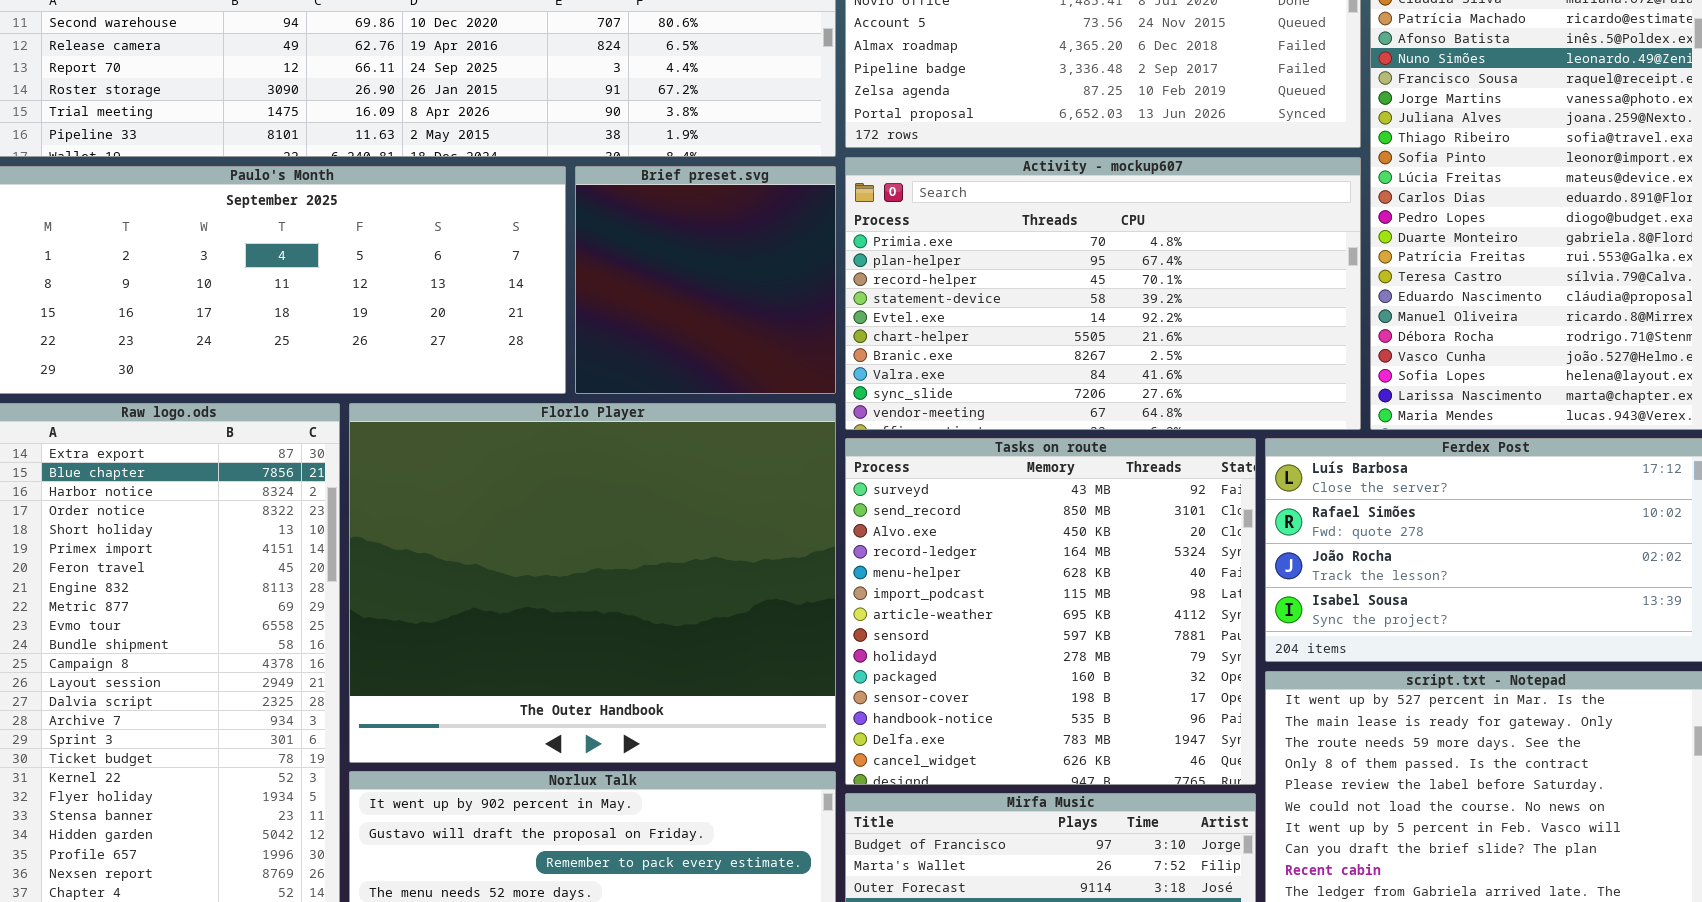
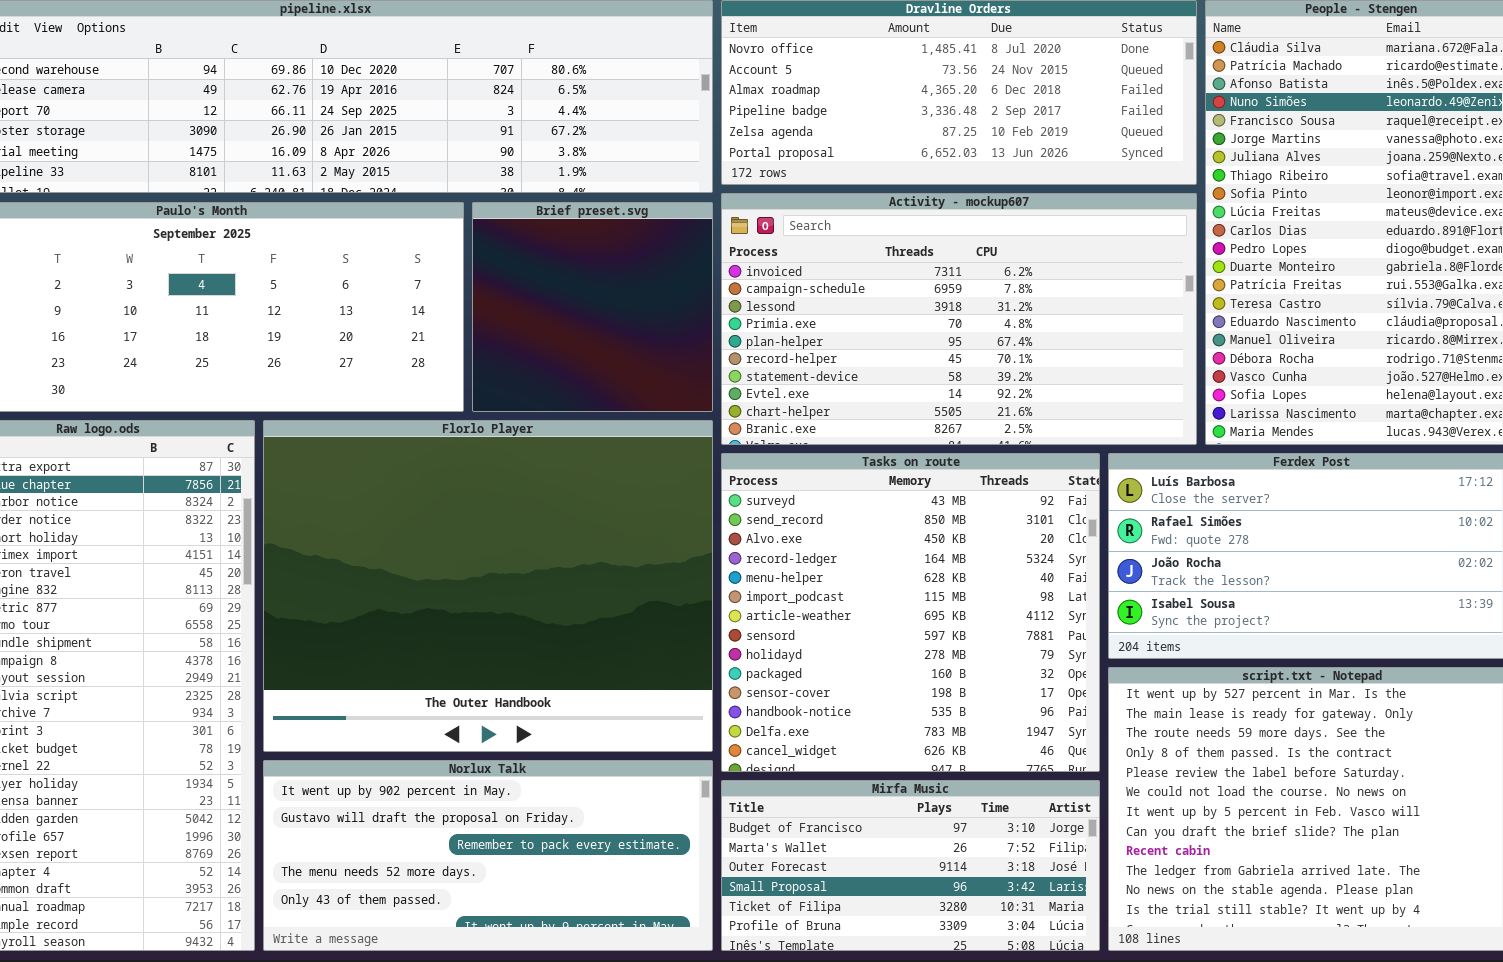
Activity - mockup607: [845,157,1361,430] -> [721,193,1197,445], scrolled up 3 rows

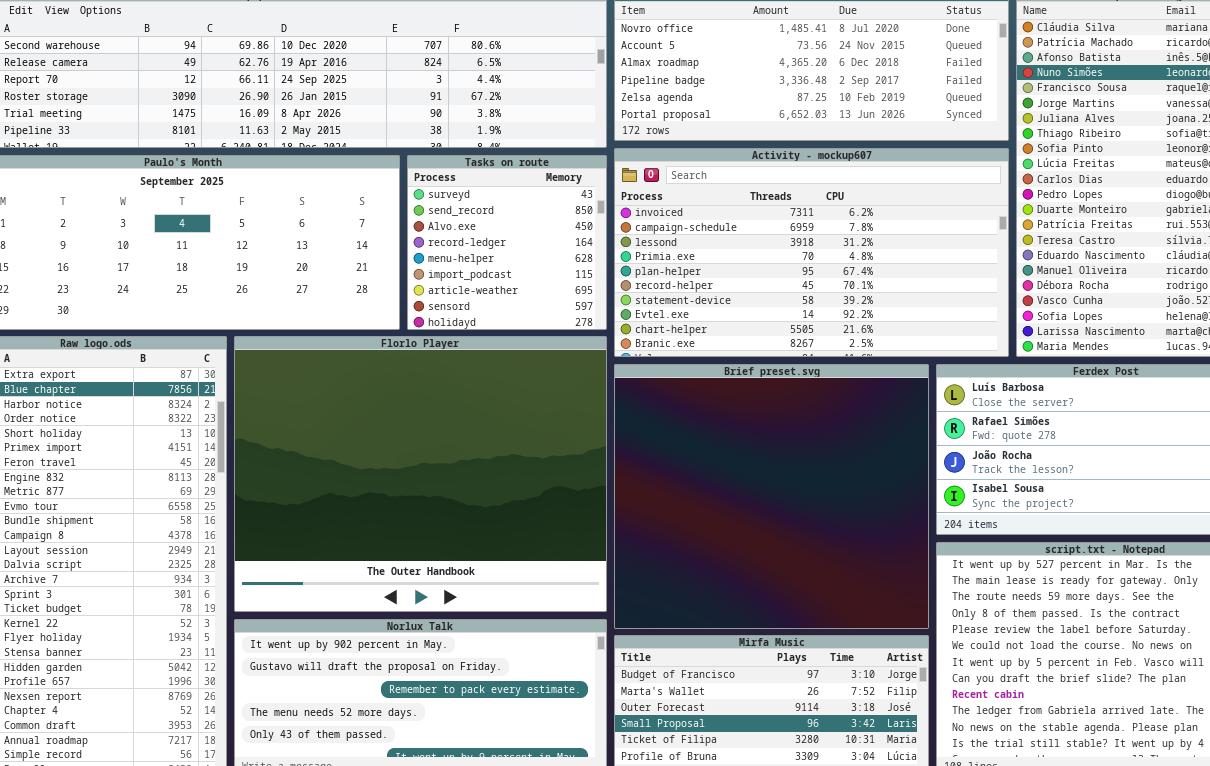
Brief preset.svg: [472,202,713,412] -> [614,364,929,629], moved, resized
Tasks on route: [721,453,1100,772] -> [407,155,607,330], moved, resized

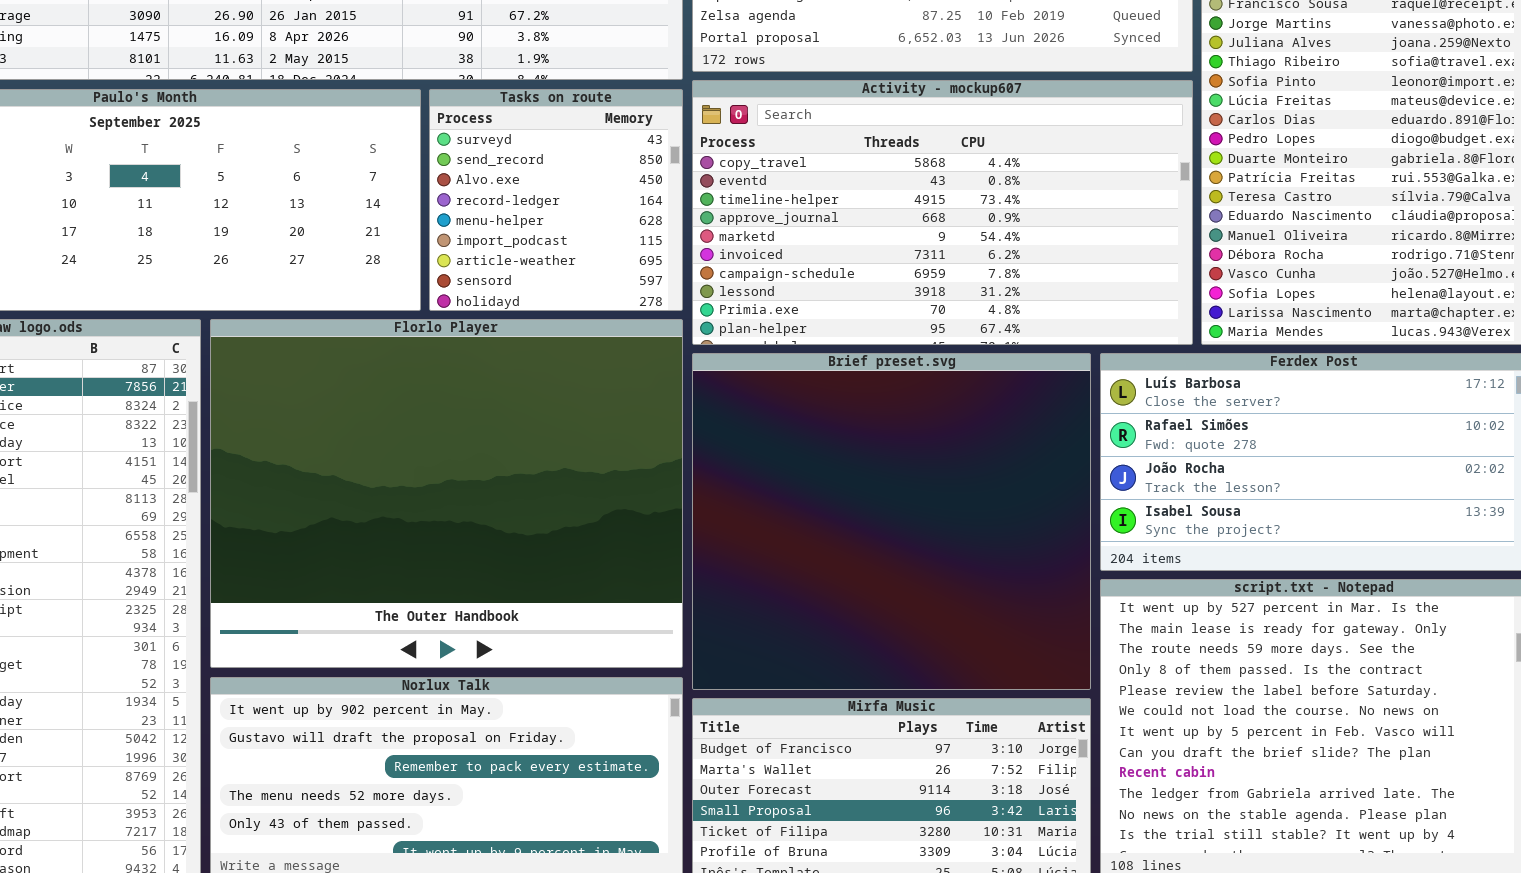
Activity - mockup607: [614,148,1009,357] -> [692,80,1193,345], scrolled up 5 rows

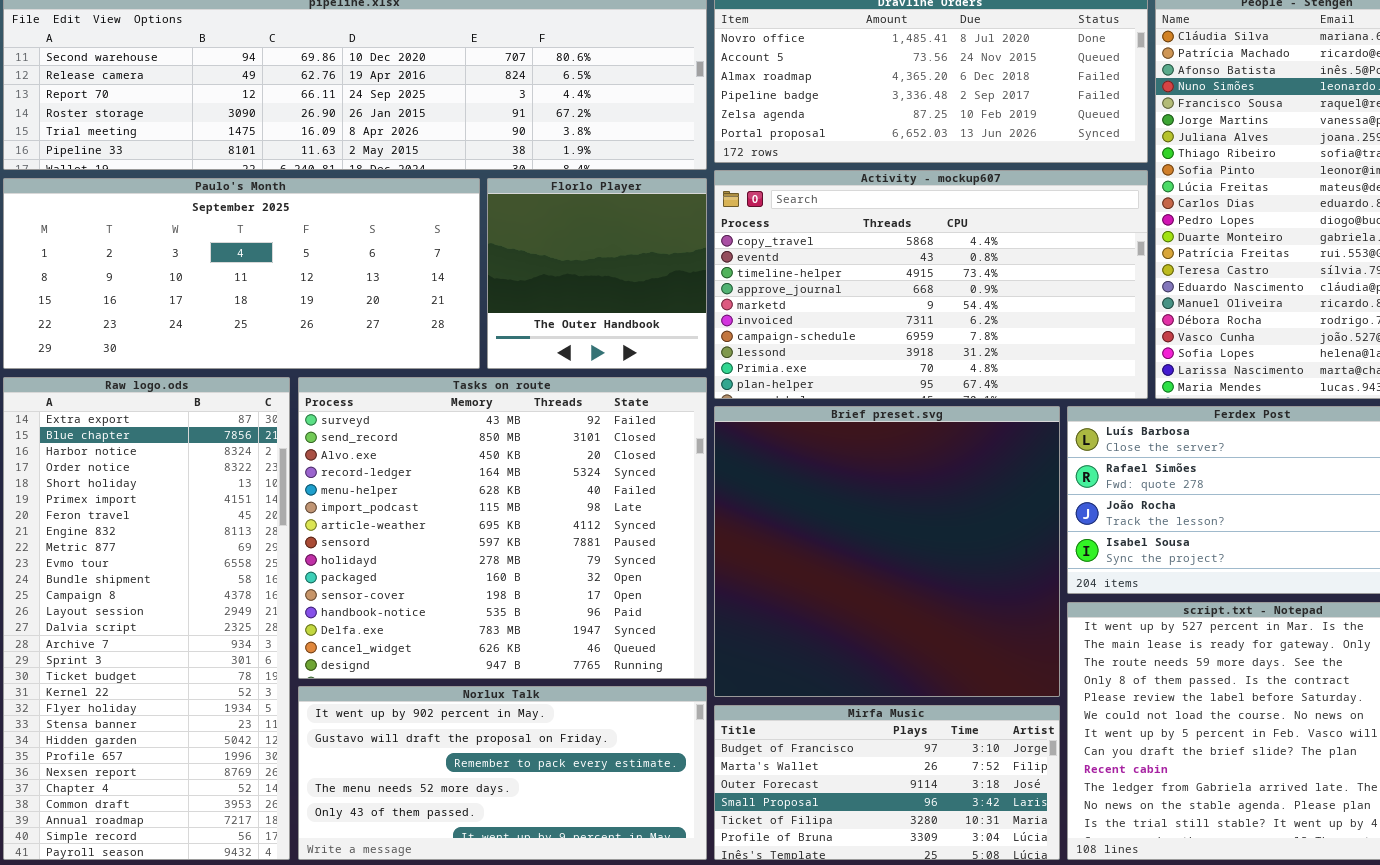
Tasks on route: [429,89,683,311] -> [298,377,707,679], moved, resized
Florlo Player: [210,319,683,668] -> [487,178,707,369], moved, resized

